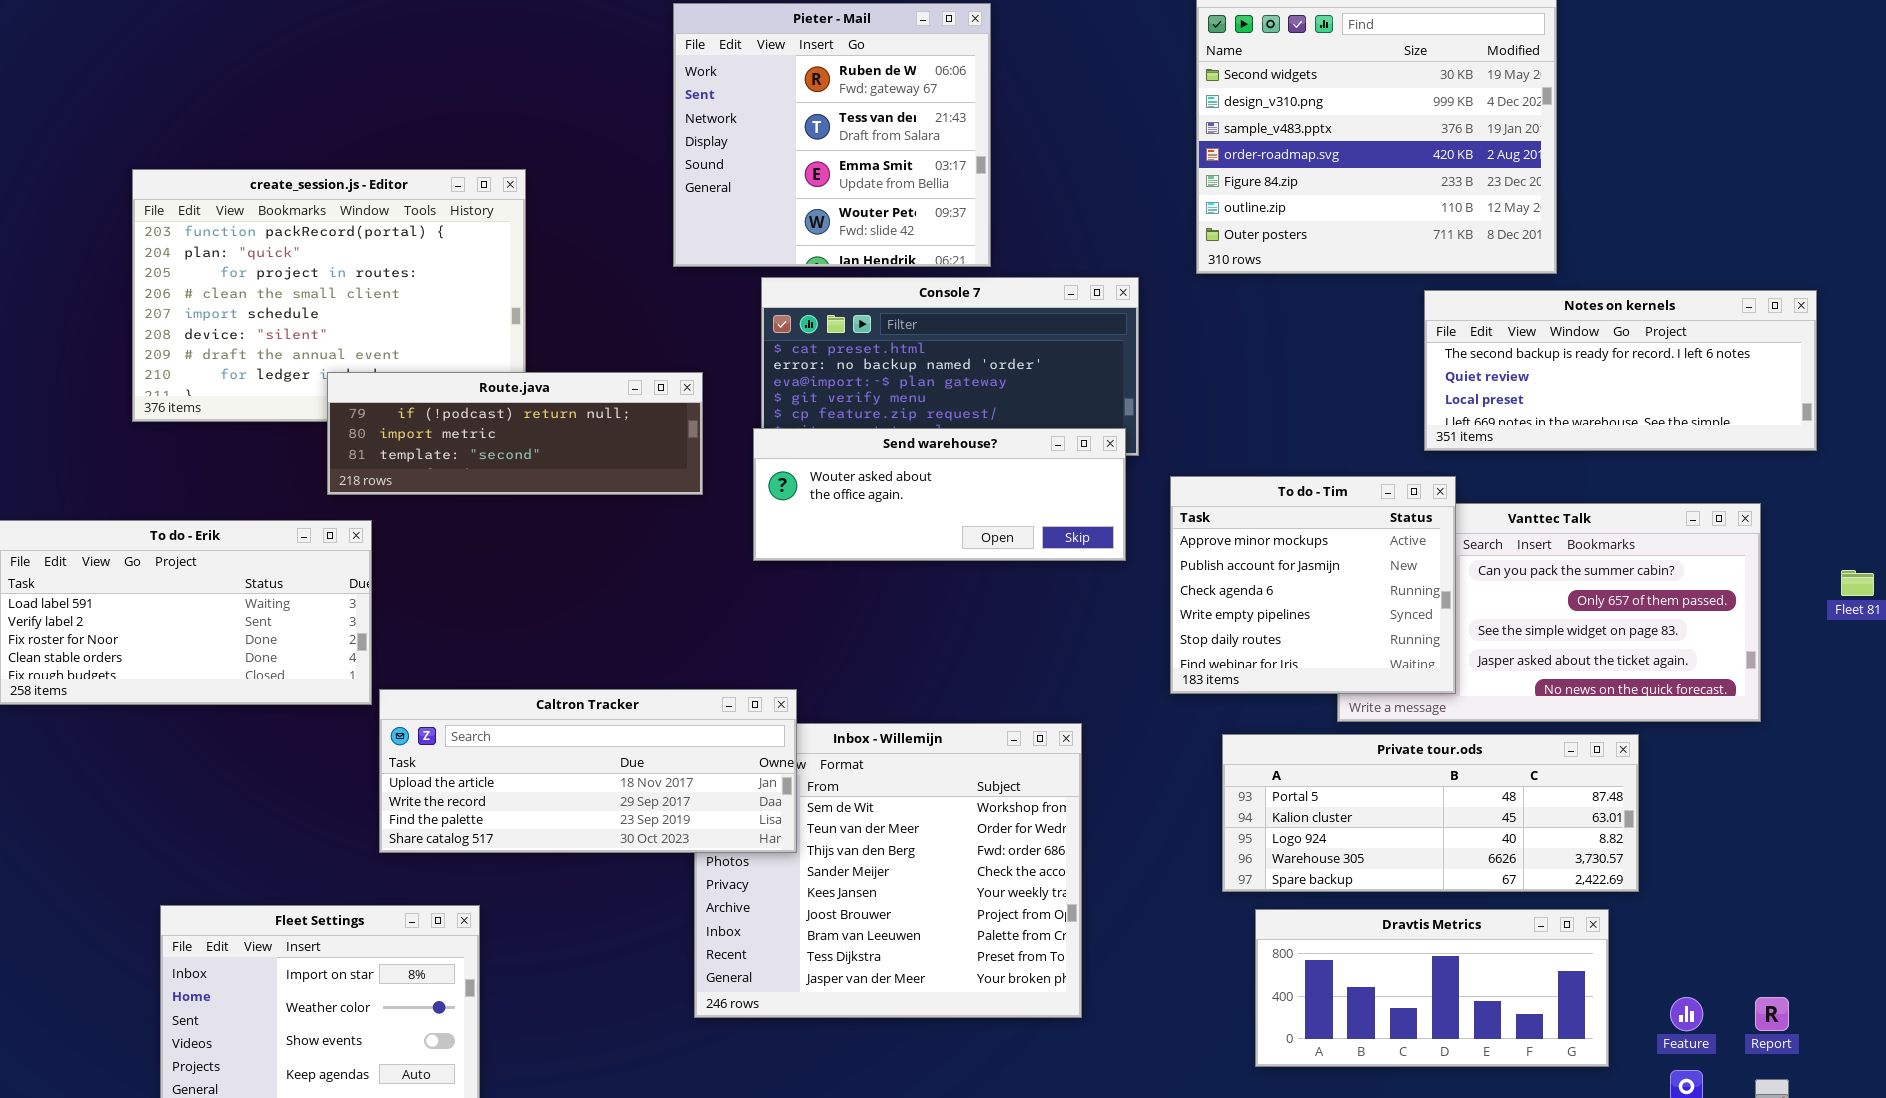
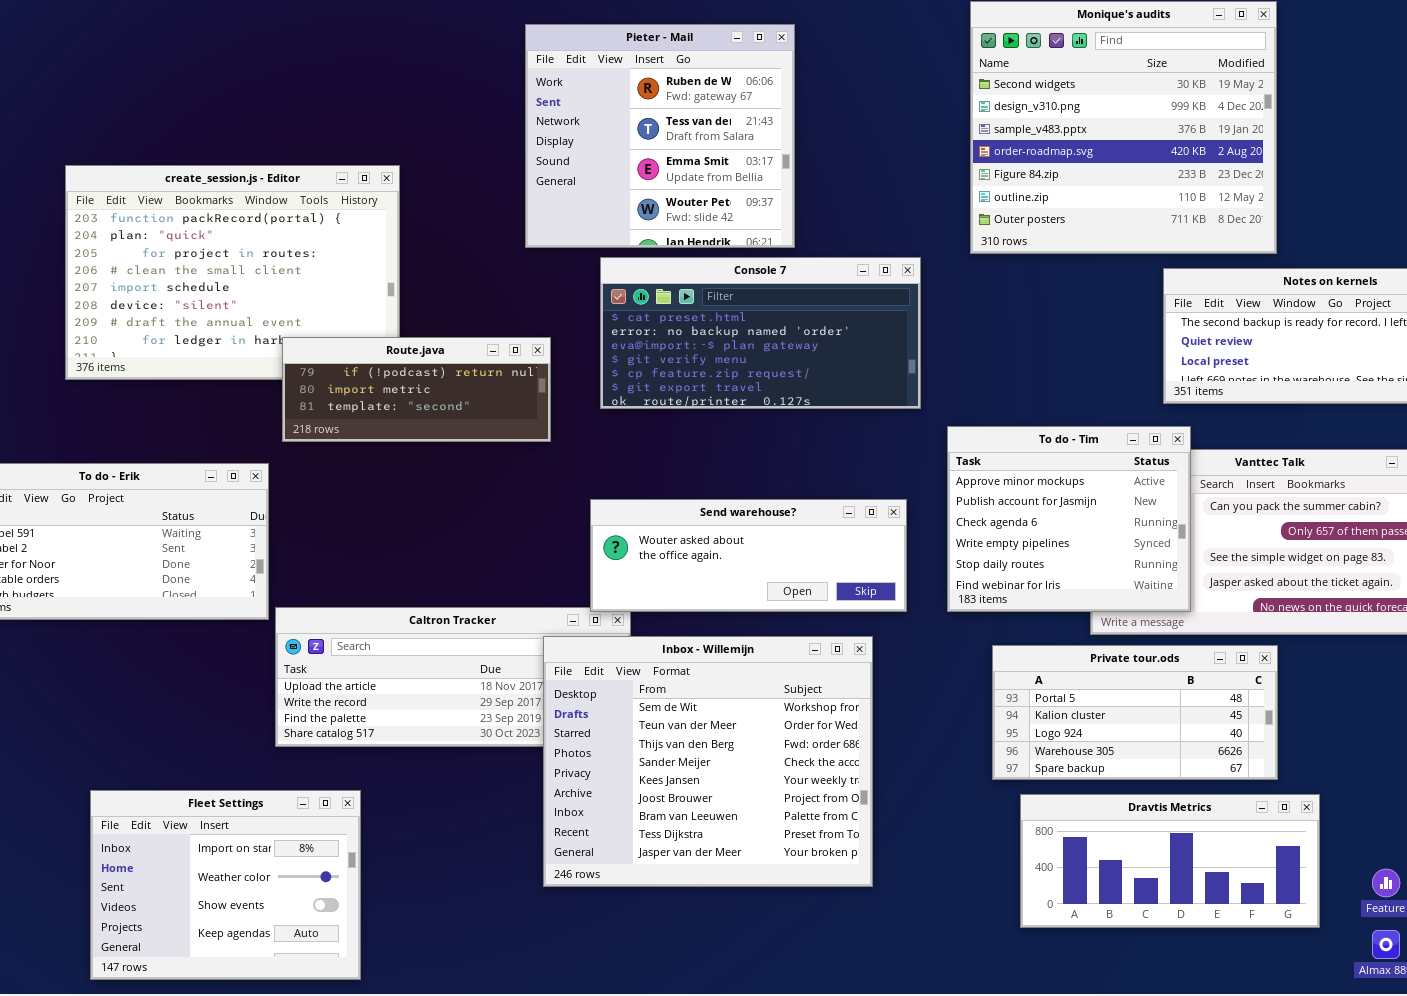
Route.java: [327,372,703,495] -> [282,337,551,442], resized
Send warehouse?: [753,428,1126,561] -> [590,499,907,612], moved
Inbox - Willemijn: [694,723,1082,1018] -> [543,636,873,887], raised
Private tour.ods: [1222,734,1639,892] -> [992,645,1278,780], resized

